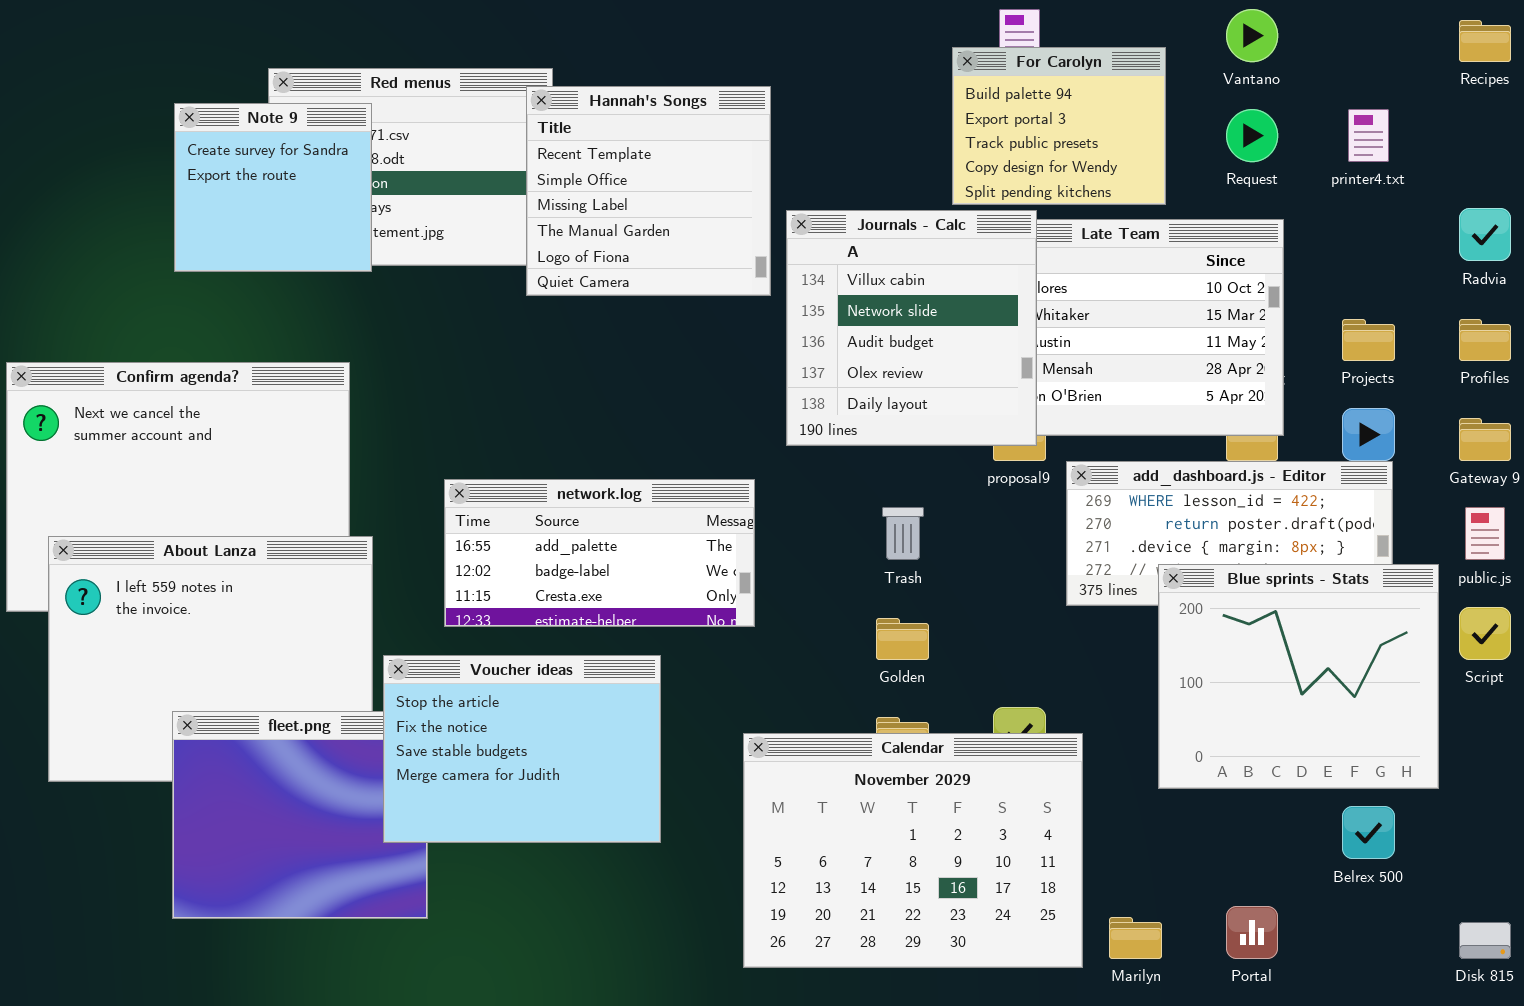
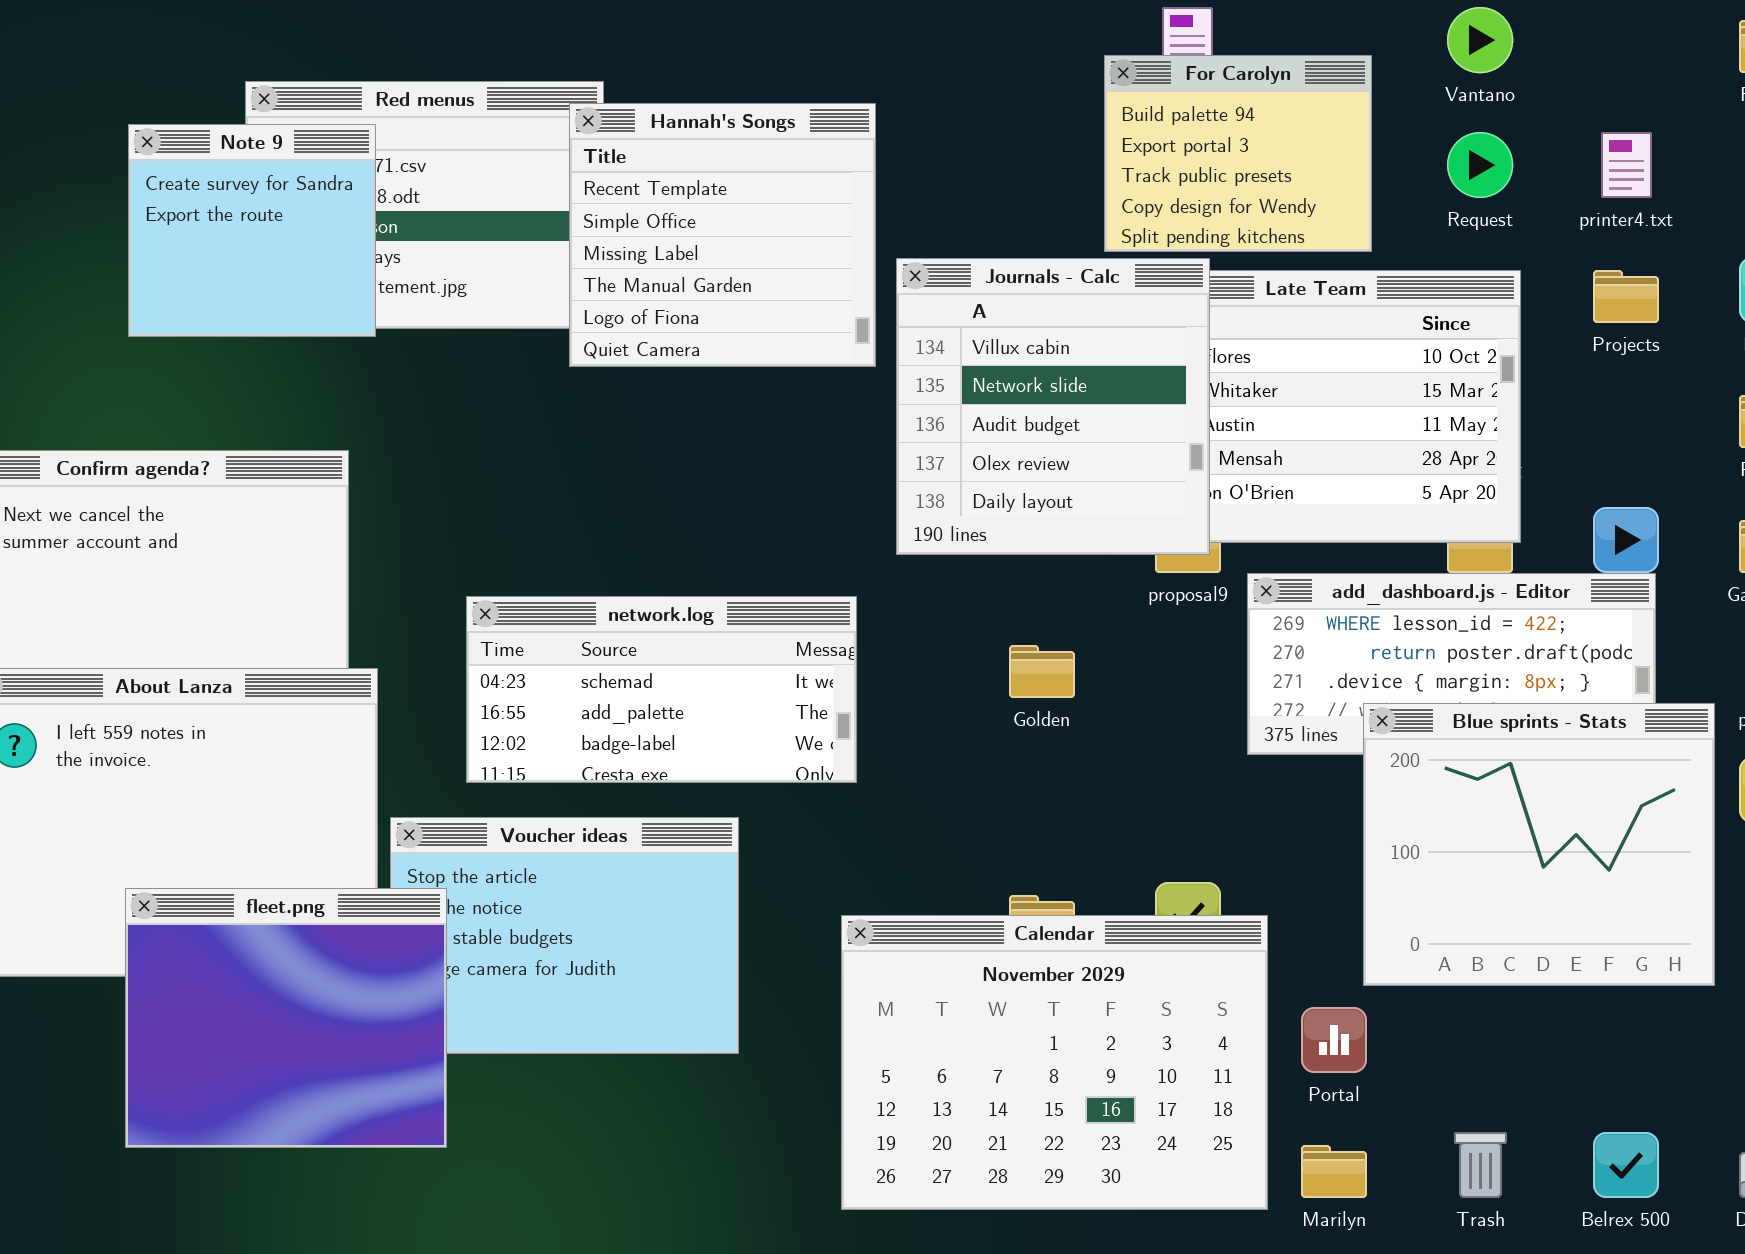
Projects: [1342,319,1395,361] -> [1593,270,1659,323], moved
network.log: [444,479,755,627] -> [466,596,857,783], scrolled up 1 row
Trash: [882,507,924,560] -> [1454,1132,1507,1198], moved
Golden: [876,618,929,660] -> [1009,645,1075,698], moved
fleet.png: [172,711,428,919] -> [125,888,447,1148], raised
Belrex 500: [1342,806,1395,859] -> [1593,1132,1659,1198], moved
Portal: [1226,906,1278,959] -> [1301,1007,1367,1073], moved

